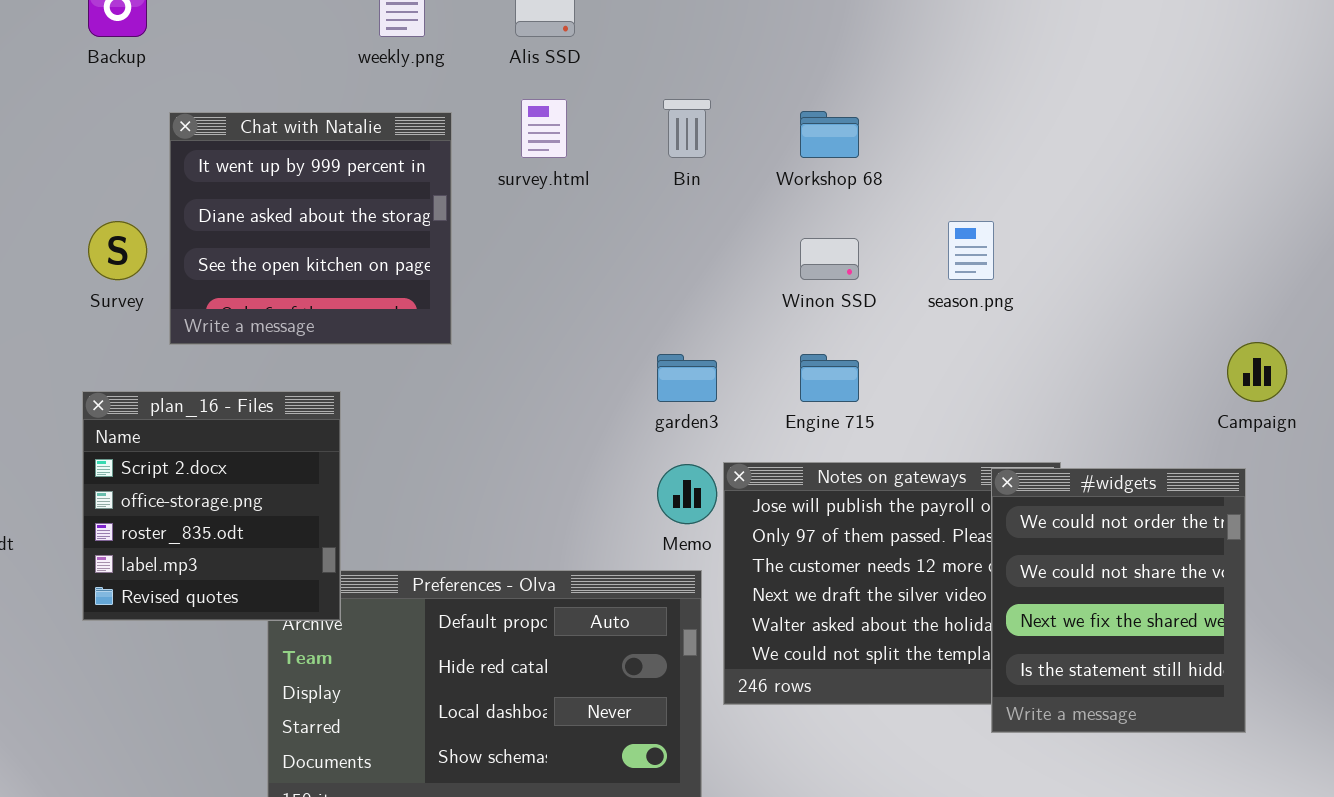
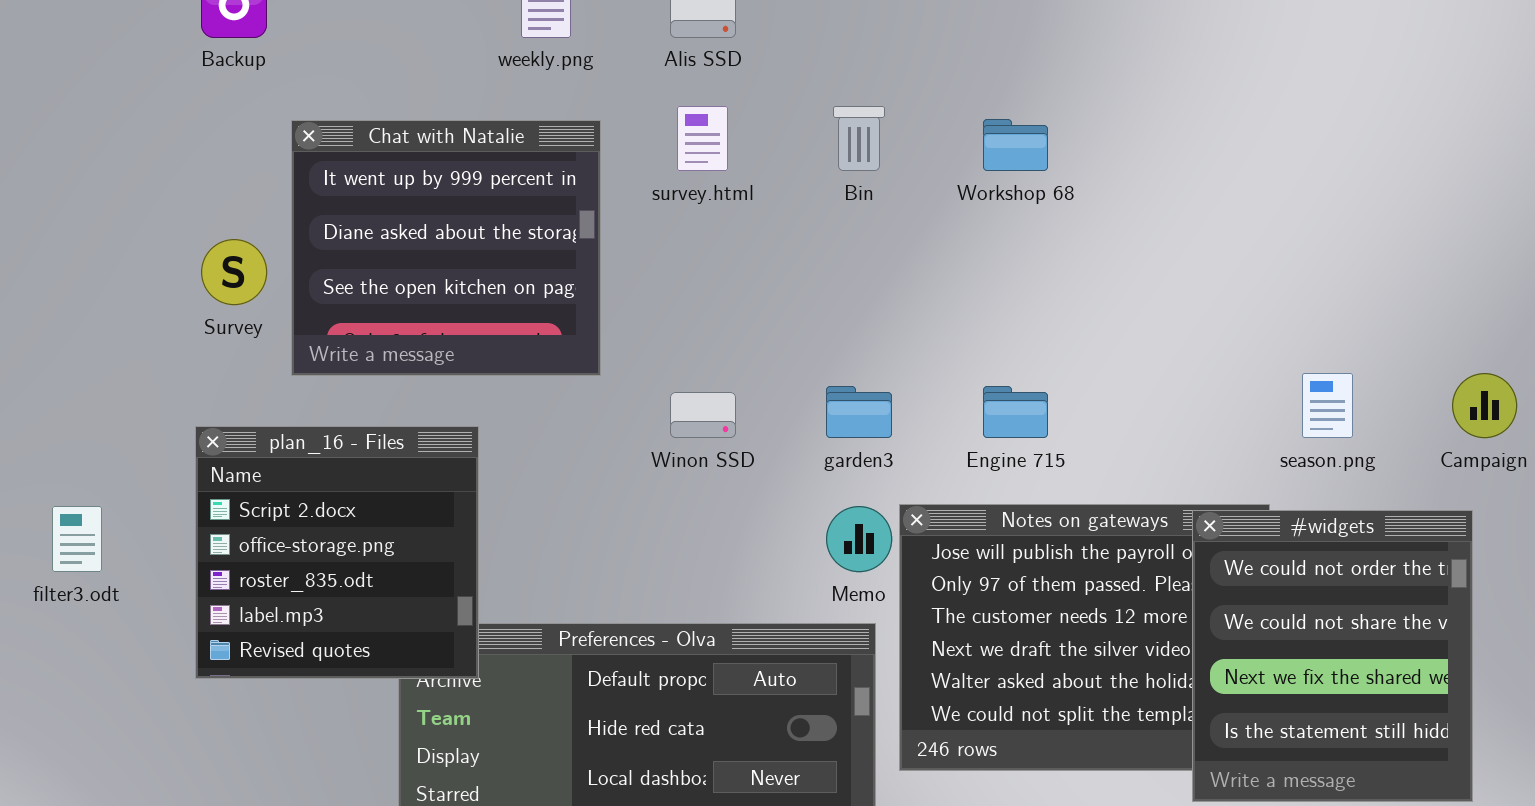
season.png: [948,221,994,280] -> [1302,373,1353,438], moved
Winon SSD: [800,238,859,280] -> [670,392,736,438], moved

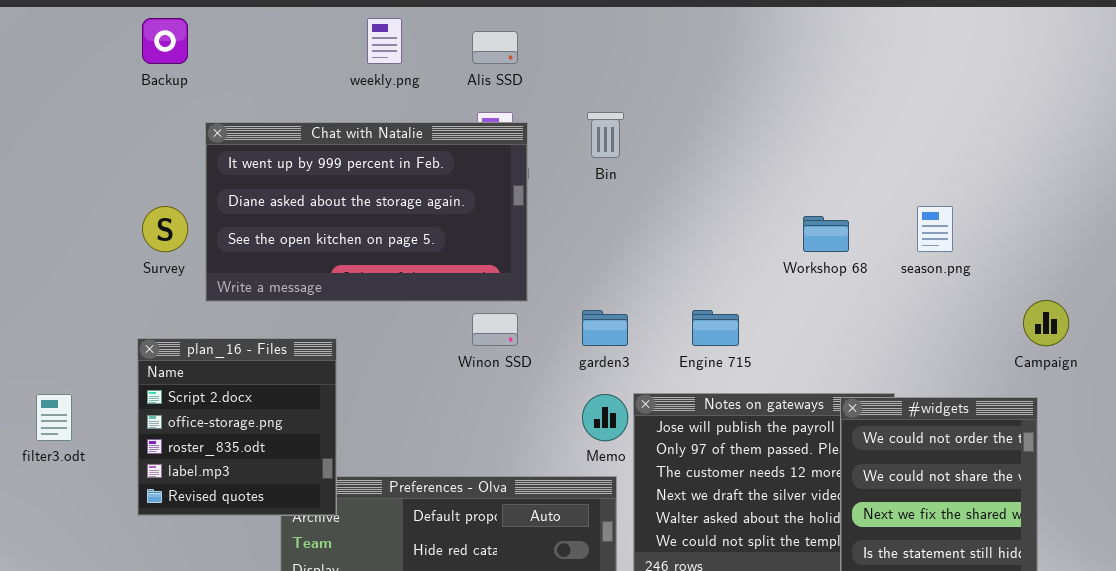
Workshop 68: [983,119,1048,171] -> [803,216,849,252], moved
Chat with Natalie: [291,120,601,376] -> [205,122,528,302], resized
season.png: [1302,373,1353,438] -> [917,206,953,252], moved

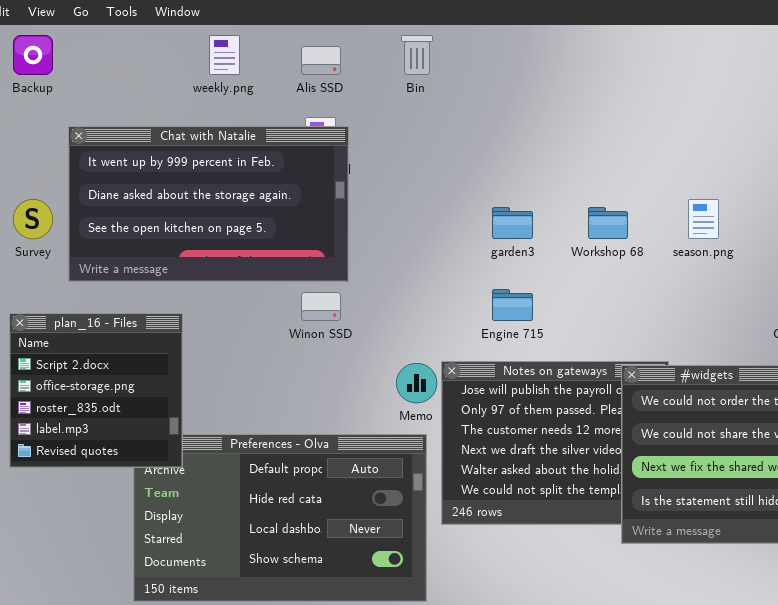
Bin: [587,112,624,158] -> [401,35,433,75], moved
garden3: [582,310,628,346] -> [492,207,533,239], moved

